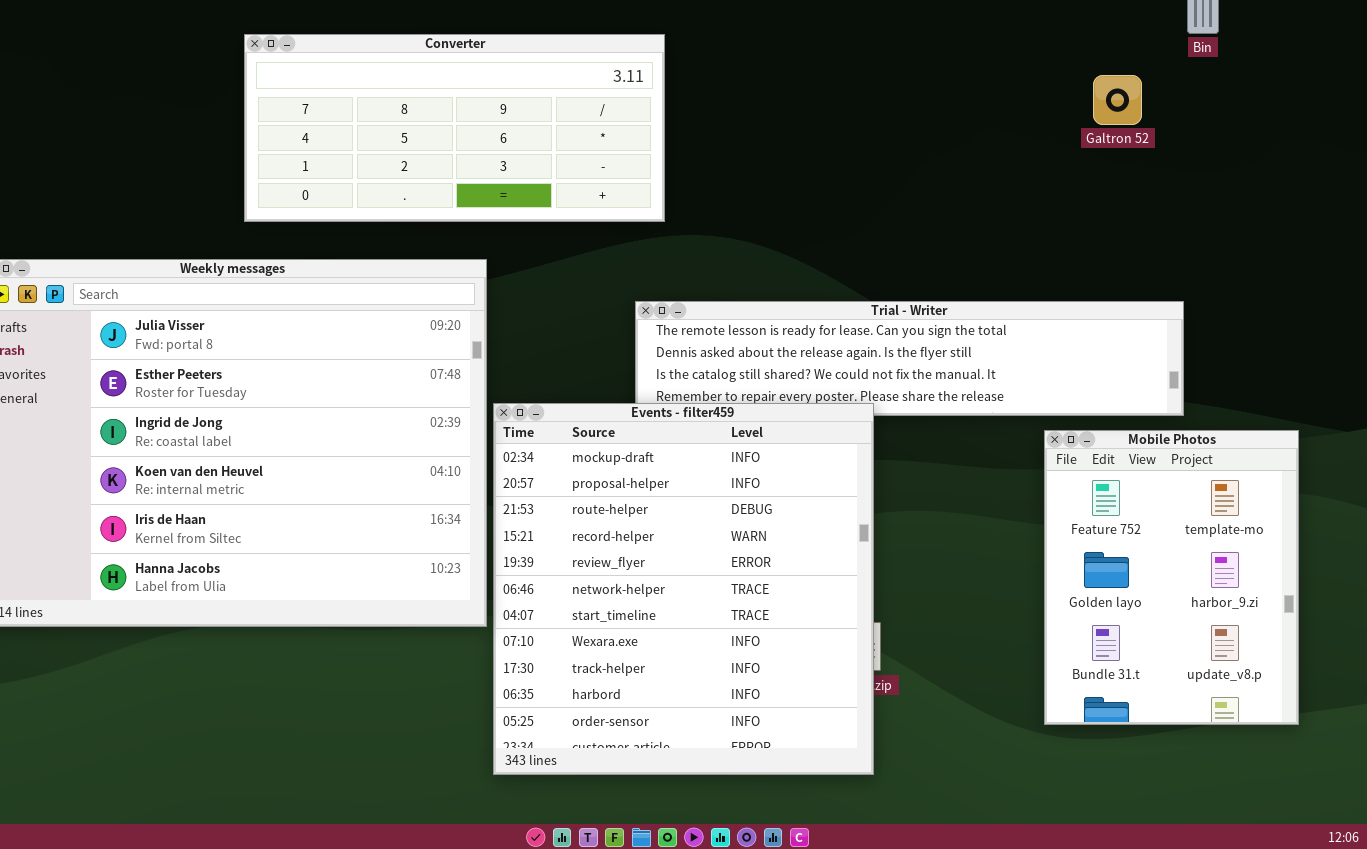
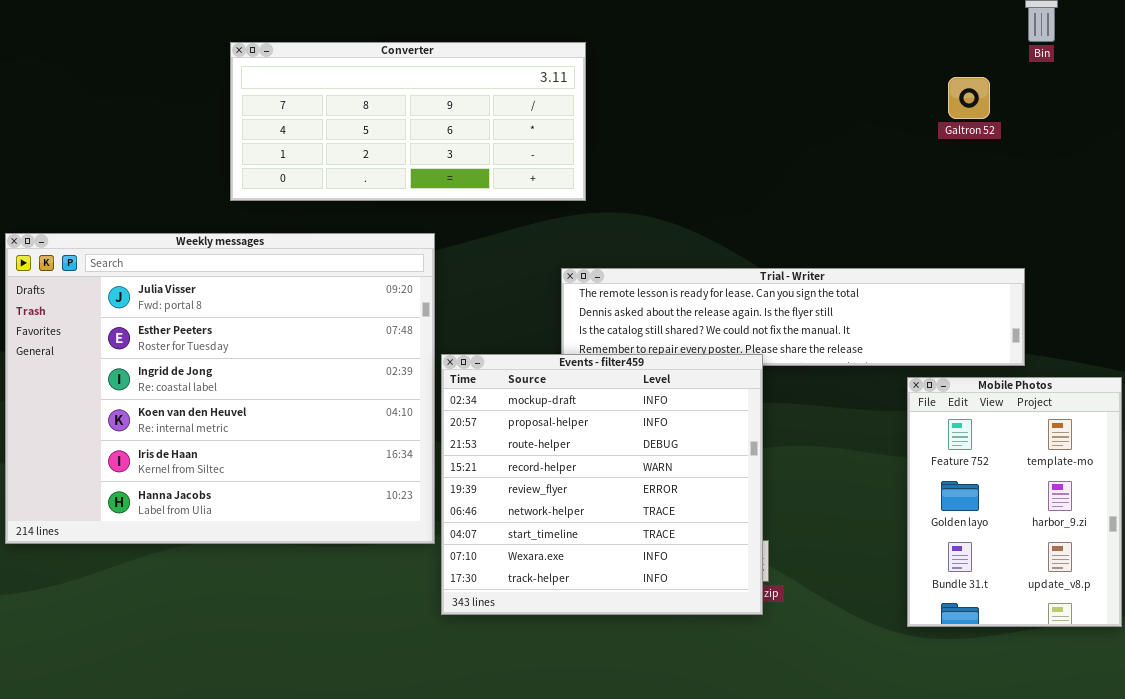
Events - filter459: [493,403,874,775] -> [441,354,763,615], resized

